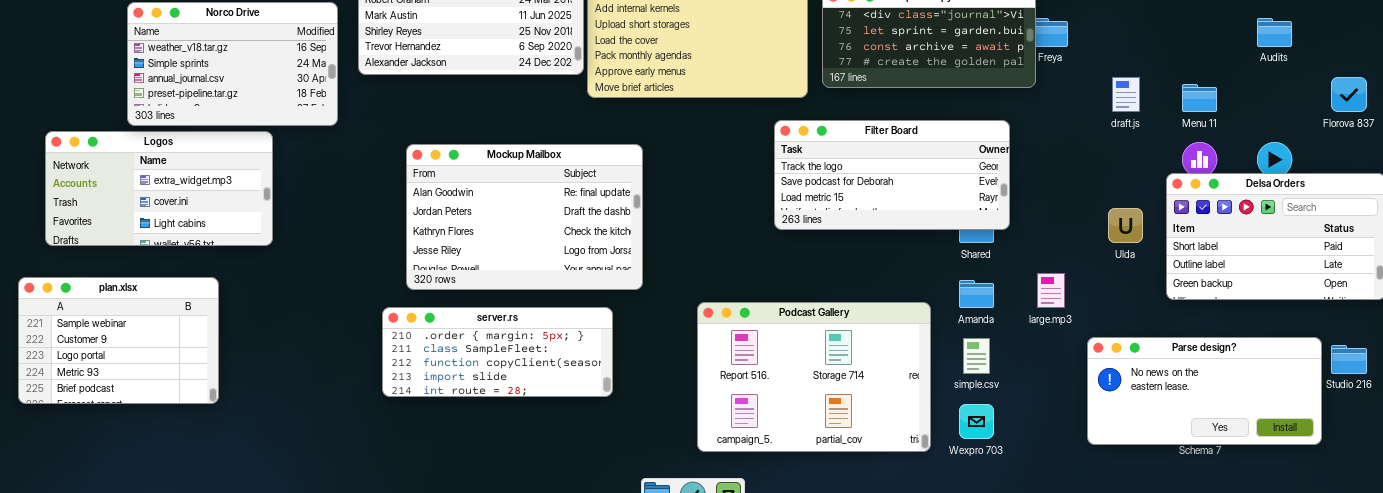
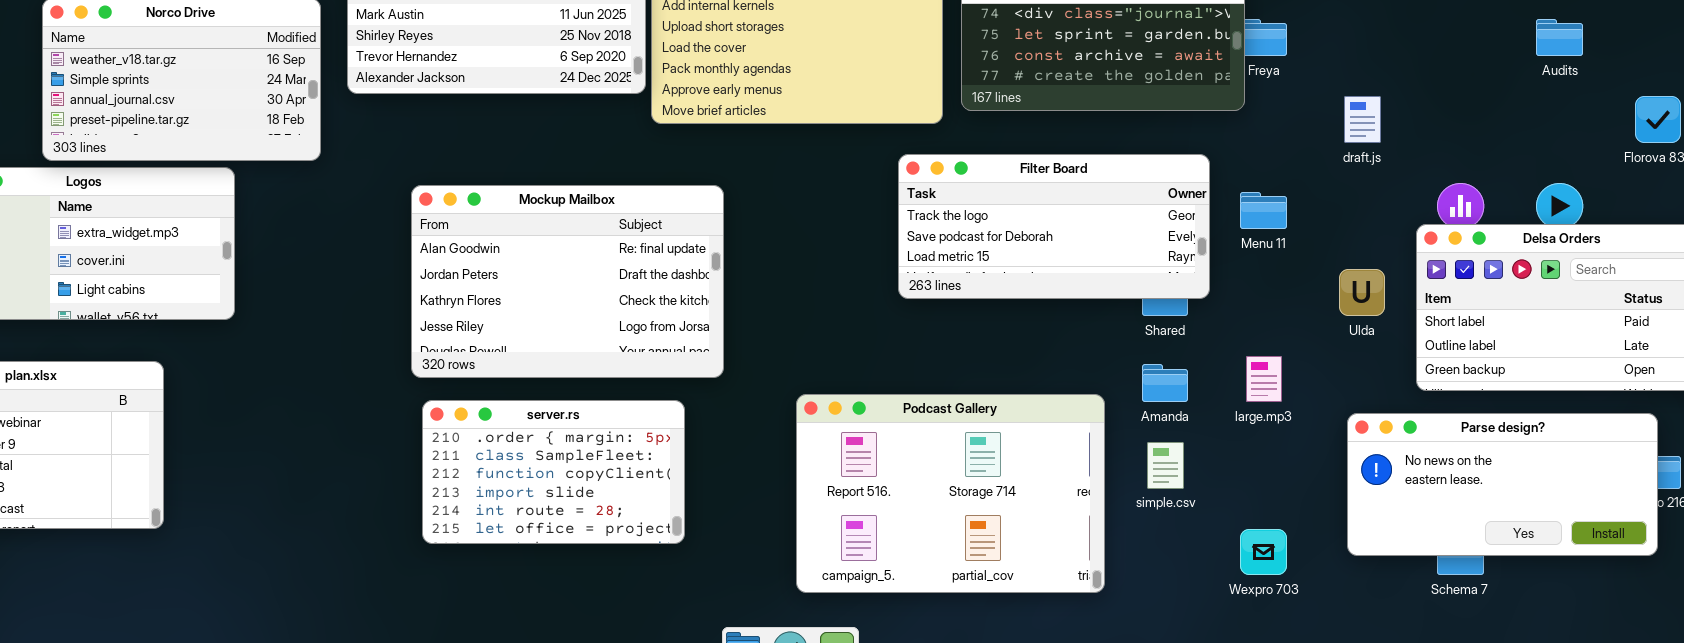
Menu 11: [1182,84,1217,112] -> [1240,192,1287,229], moved
server.rs: [382,307,613,397] -> [422,400,685,544], resized
Parse design?: [1087,337,1322,445] -> [1347,413,1658,556], moved
Wexpro 703: [959,404,994,439] -> [1240,529,1287,575], moved

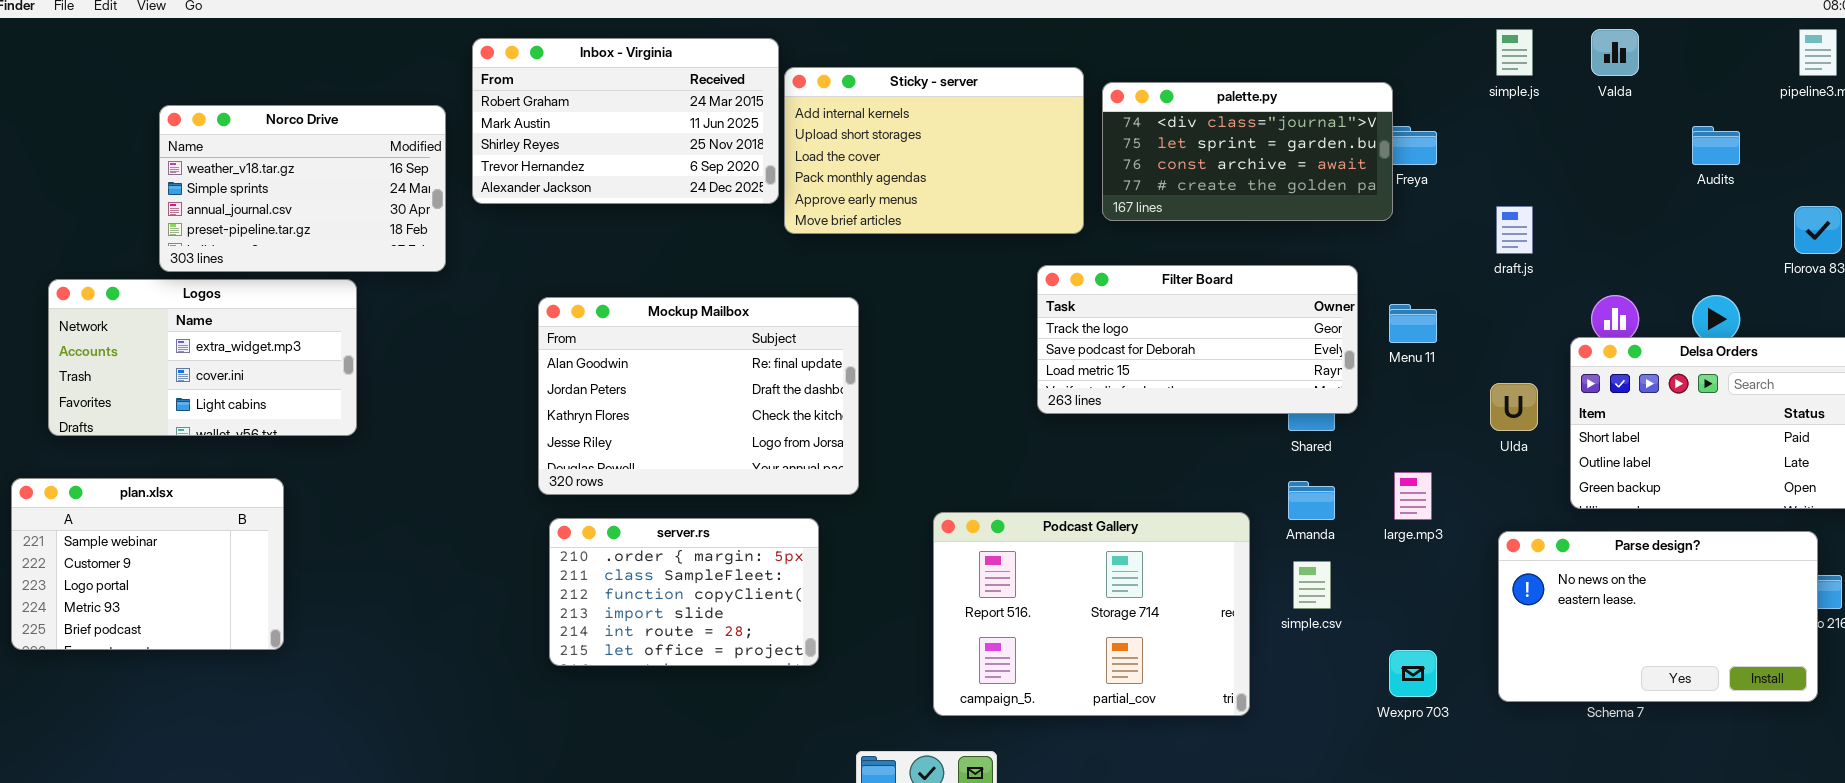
Parse design?: [1347,413,1658,556] -> [1498,531,1818,702], resized

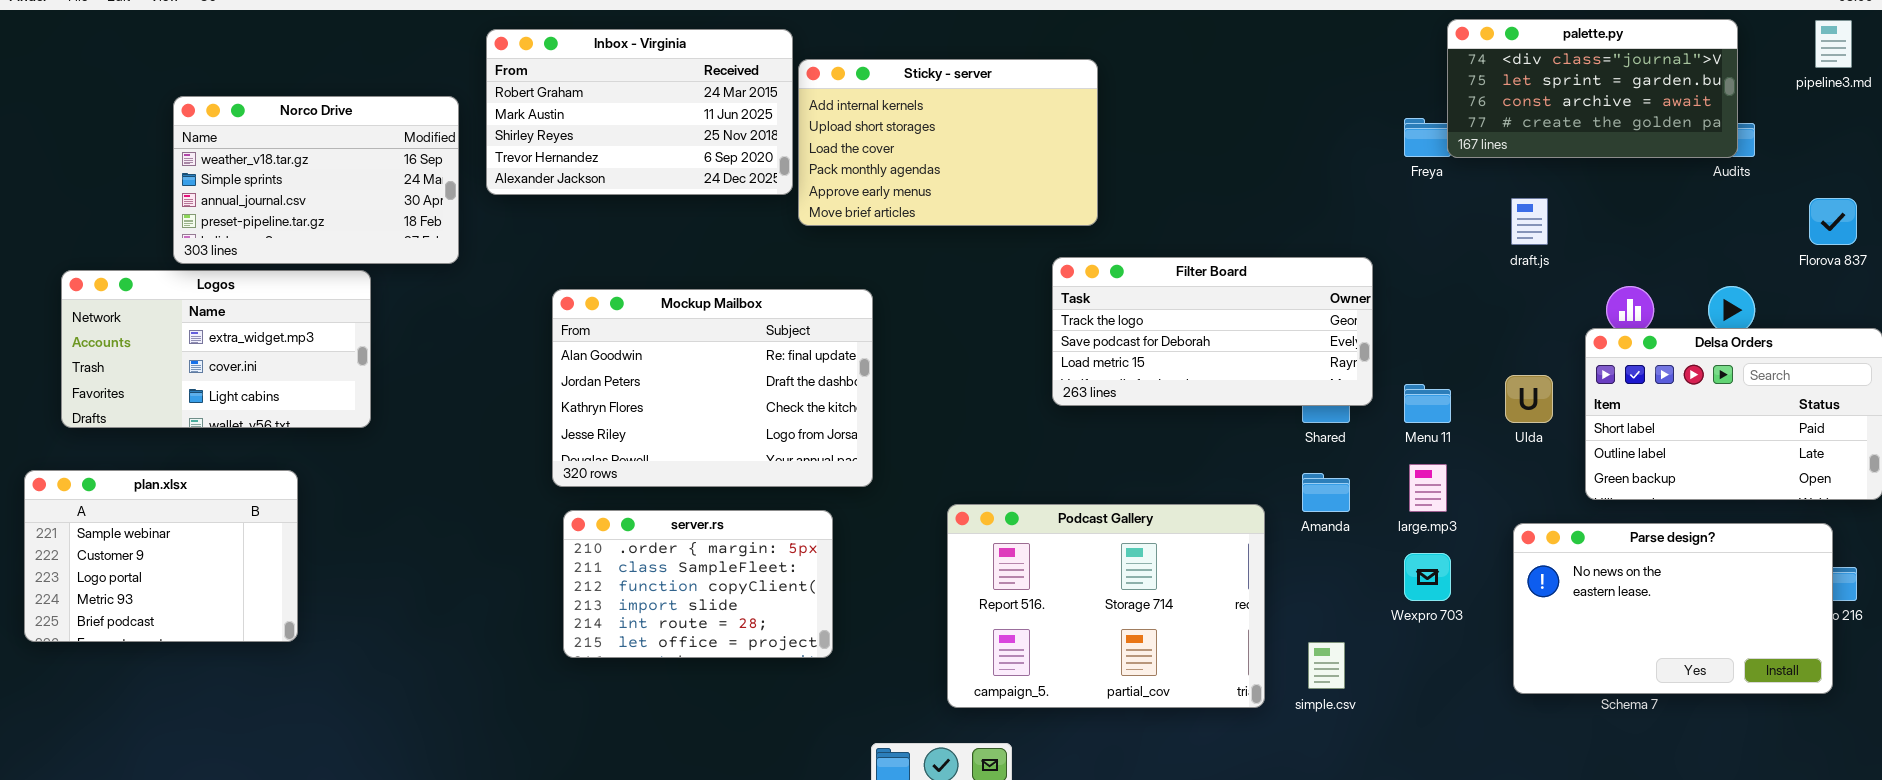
palette.py: [1102,82,1393,221] -> [1447,19,1738,158], moved
Menu 11: [1389,304,1437,343] -> [1404,384,1451,423], moved
simple.csv: [1293,561,1331,609] -> [1308,642,1345,689], moved
Wexpro 703: [1389,650,1437,697] -> [1404,553,1451,601], moved

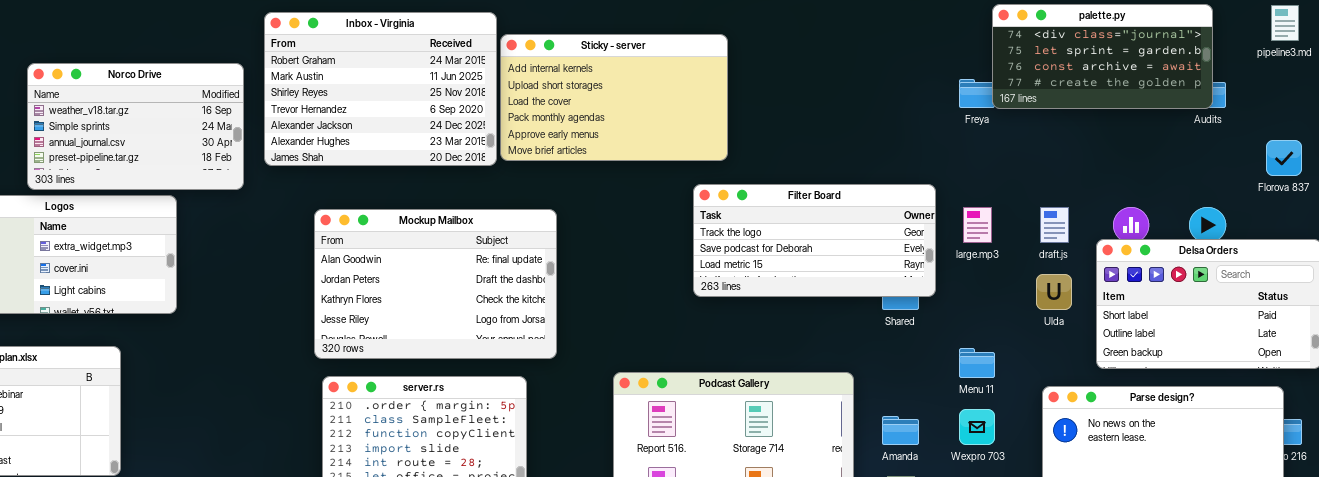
Inbox - Virginia: [486,29,793,195] -> [264,12,497,166], resized
draft.js: [1511,198,1548,245] -> [1040,207,1069,243], moved
Menu 11: [1404,384,1451,423] -> [959,348,995,378], moved
large.mp3: [1409,464,1447,512] -> [963,207,992,243], moved
Amanda: [1302,473,1350,512] -> [882,416,919,445], moved

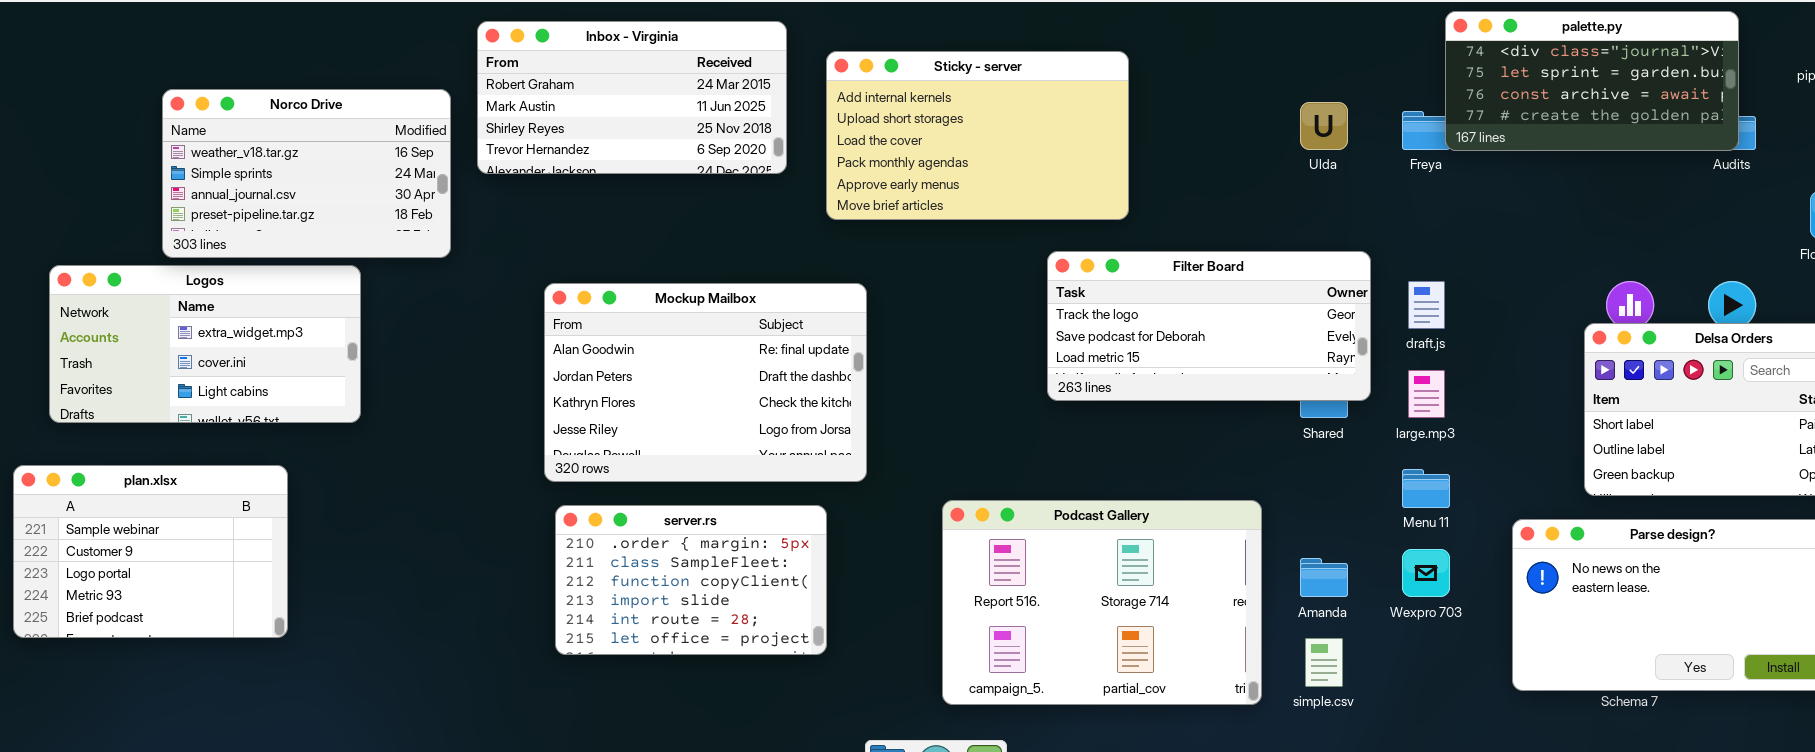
Inbox - Virginia: [264,12,497,166] -> [477,21,787,174], resized
Sticky - server: [500,34,728,161] -> [826,51,1129,220], moved
large.mp3: [963,207,992,243] -> [1408,370,1445,418], moved
draft.js: [1040,207,1069,243] -> [1408,281,1445,329], moved
Ulda: [1036,274,1072,310] -> [1300,102,1348,150], moved

